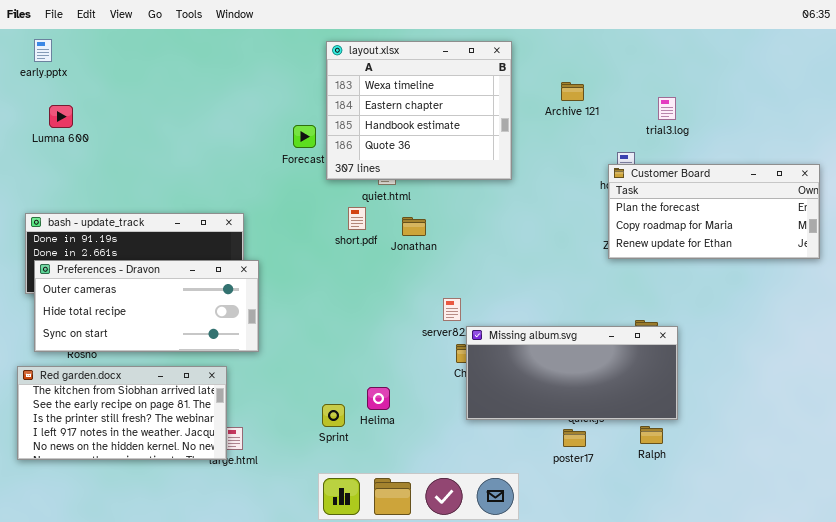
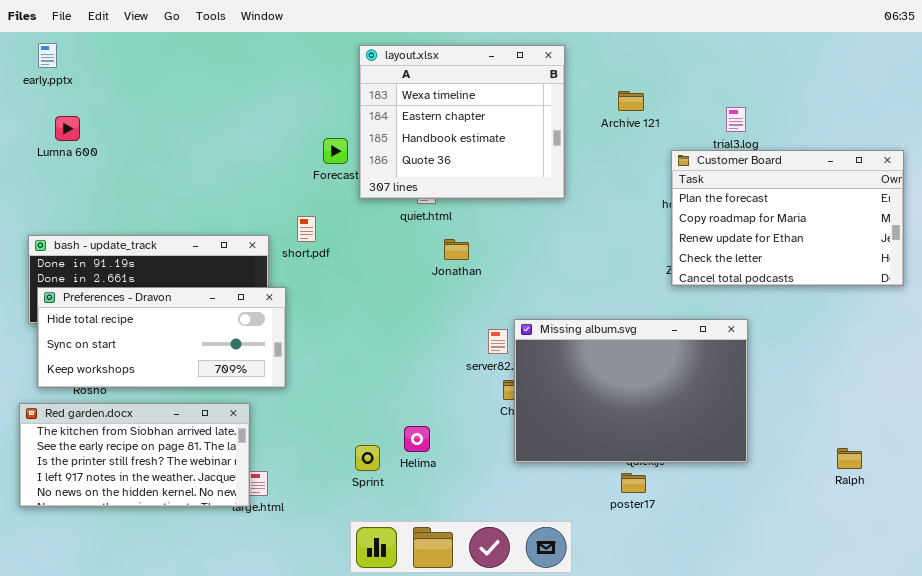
Customer Board: [608,164,820,259] -> [671,150,904,286], resized
short.pdf: [348,207,366,230] -> [297,216,316,242], moved
Preferences - Dravon: [34,260,259,352] -> [37,287,286,388], scrolled down 1 row
Missing album.svg: [466,326,678,420] -> [514,319,748,463], resized
Ralph: [640,426,663,444] -> [837,448,862,469], moved

